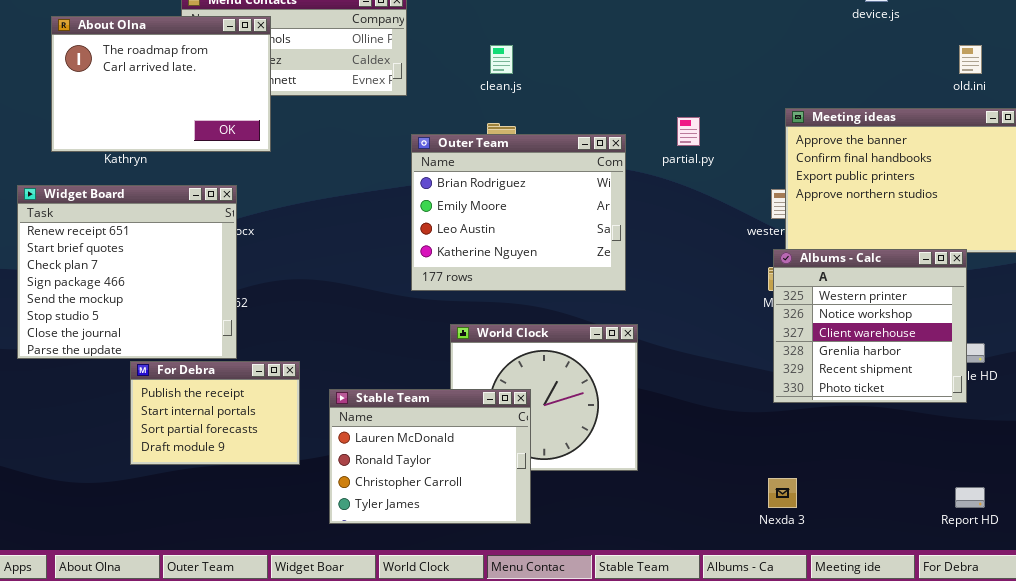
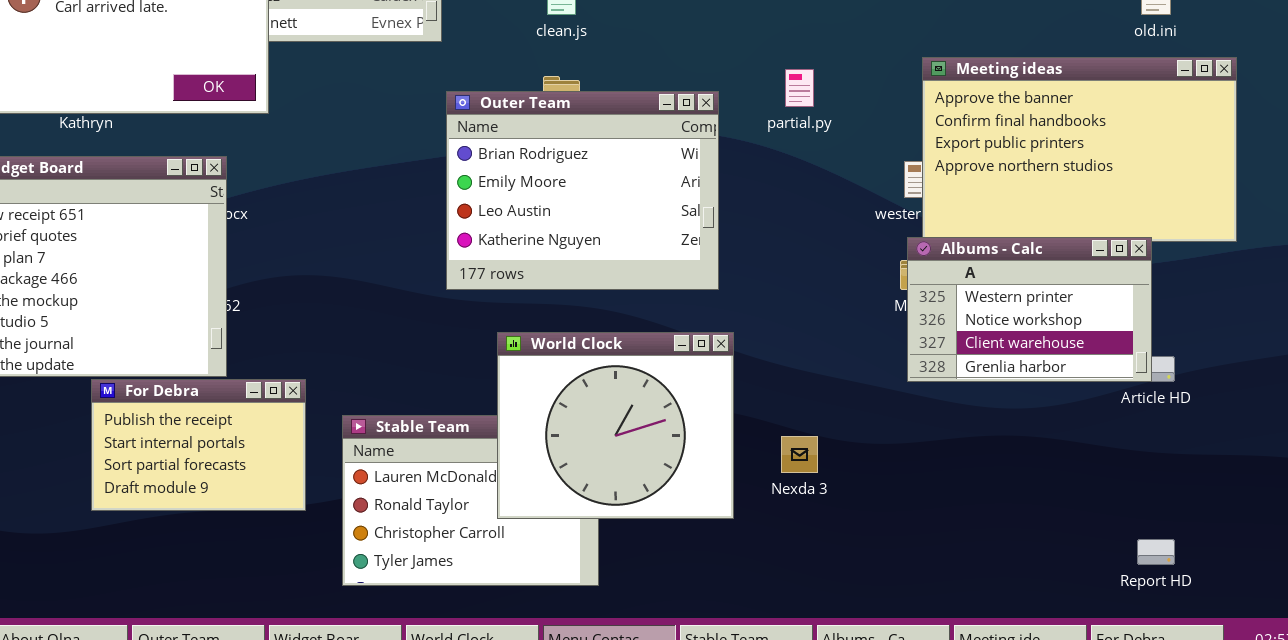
Albums - Calc: [773,249,967,403] -> [907,237,1152,382], resized
World Clock: [450,324,638,471] -> [497,332,734,519], raised
Nexda 3: [768,478,797,508] -> [781,436,818,473], moved

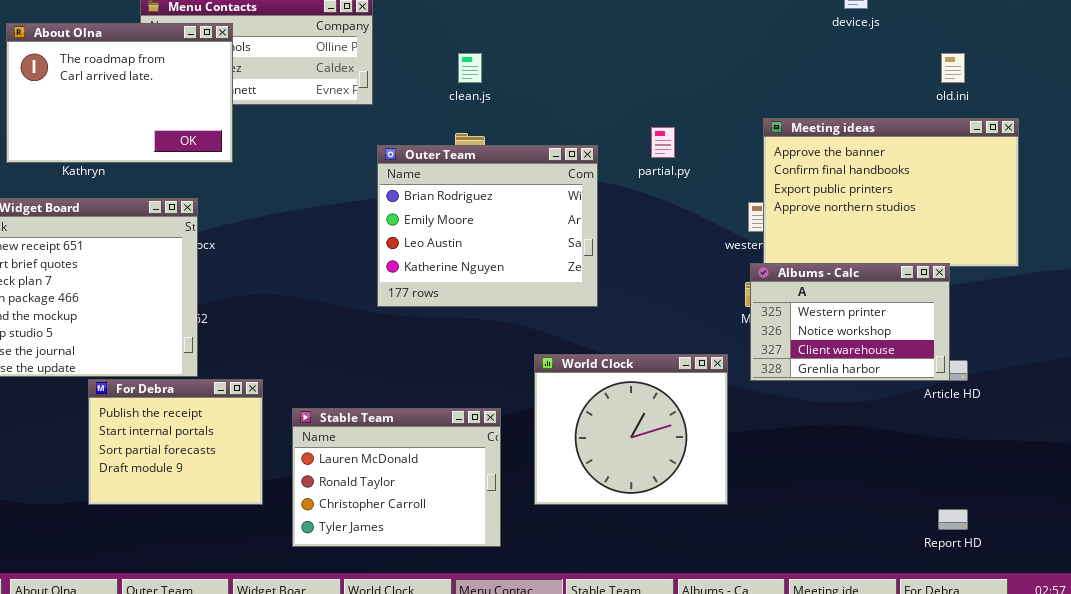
World Clock: [497,332,734,519] -> [534,354,728,505], moved
For Debra: [91,379,306,511] -> [88,379,263,505], resized

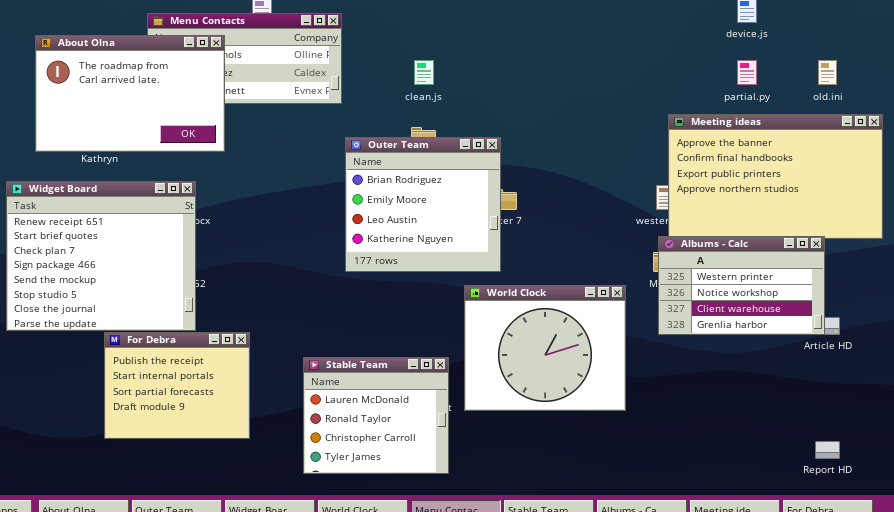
partial.py: [651,127,675,158] -> [737,60,757,85], moved
Outer Team: [377,145,598,307] -> [345,137,501,272], resized
World Clock: [534,354,728,505] -> [464,285,626,411], moved
Stable Team: [292,408,501,547] -> [303,357,449,474], resized

